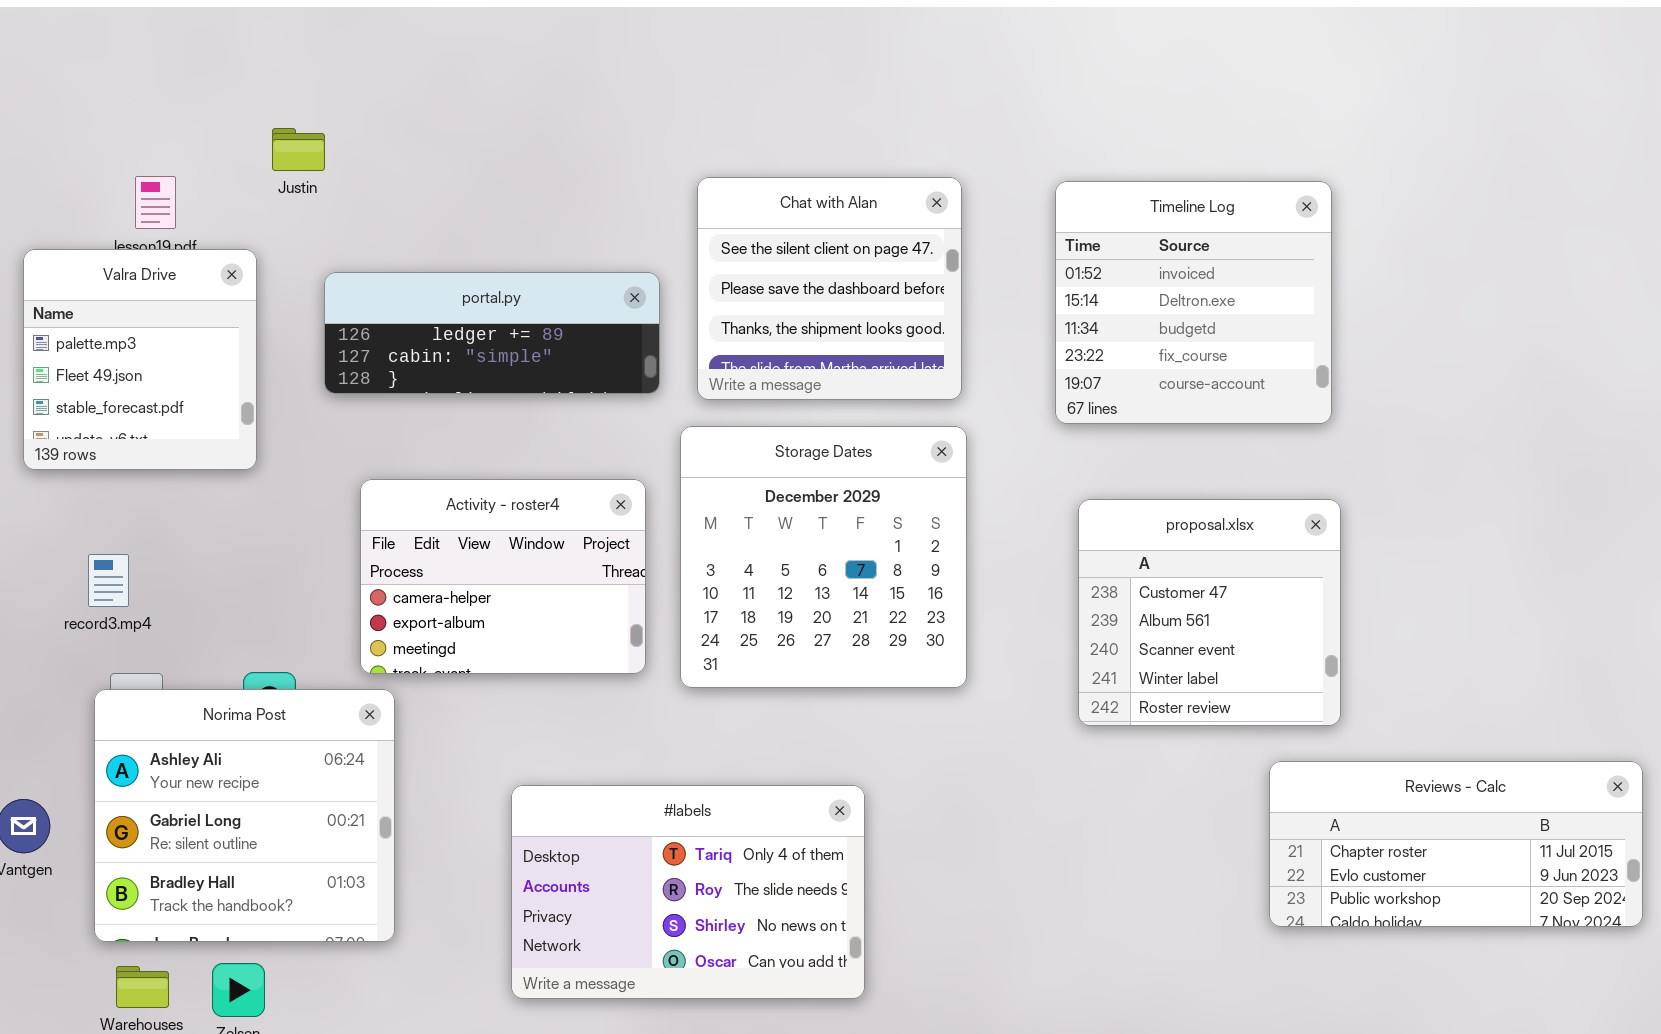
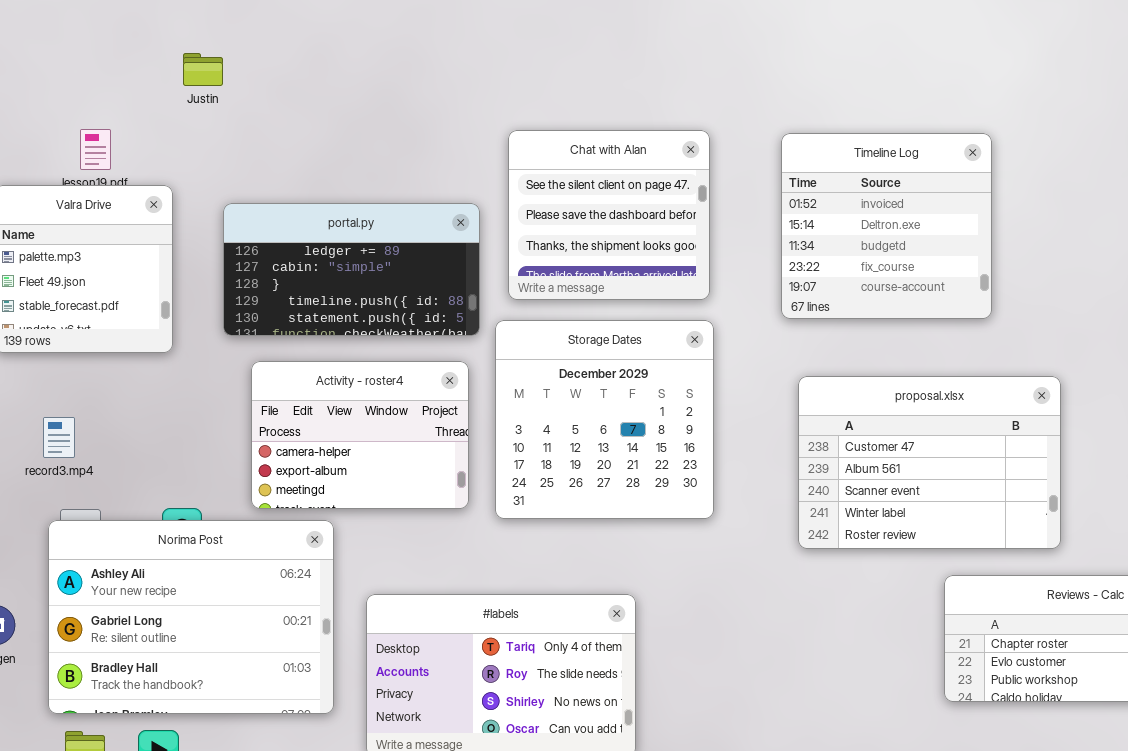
Justin: [272,128,325,171] -> [183,53,223,86], moved
portal.py: [324,272,660,394] -> [223,203,480,336], resized
proposal.xlsx: [1078,499,1341,726] -> [798,376,1061,549], resized
Norima Post: [94,689,395,942] -> [48,520,334,714], resized

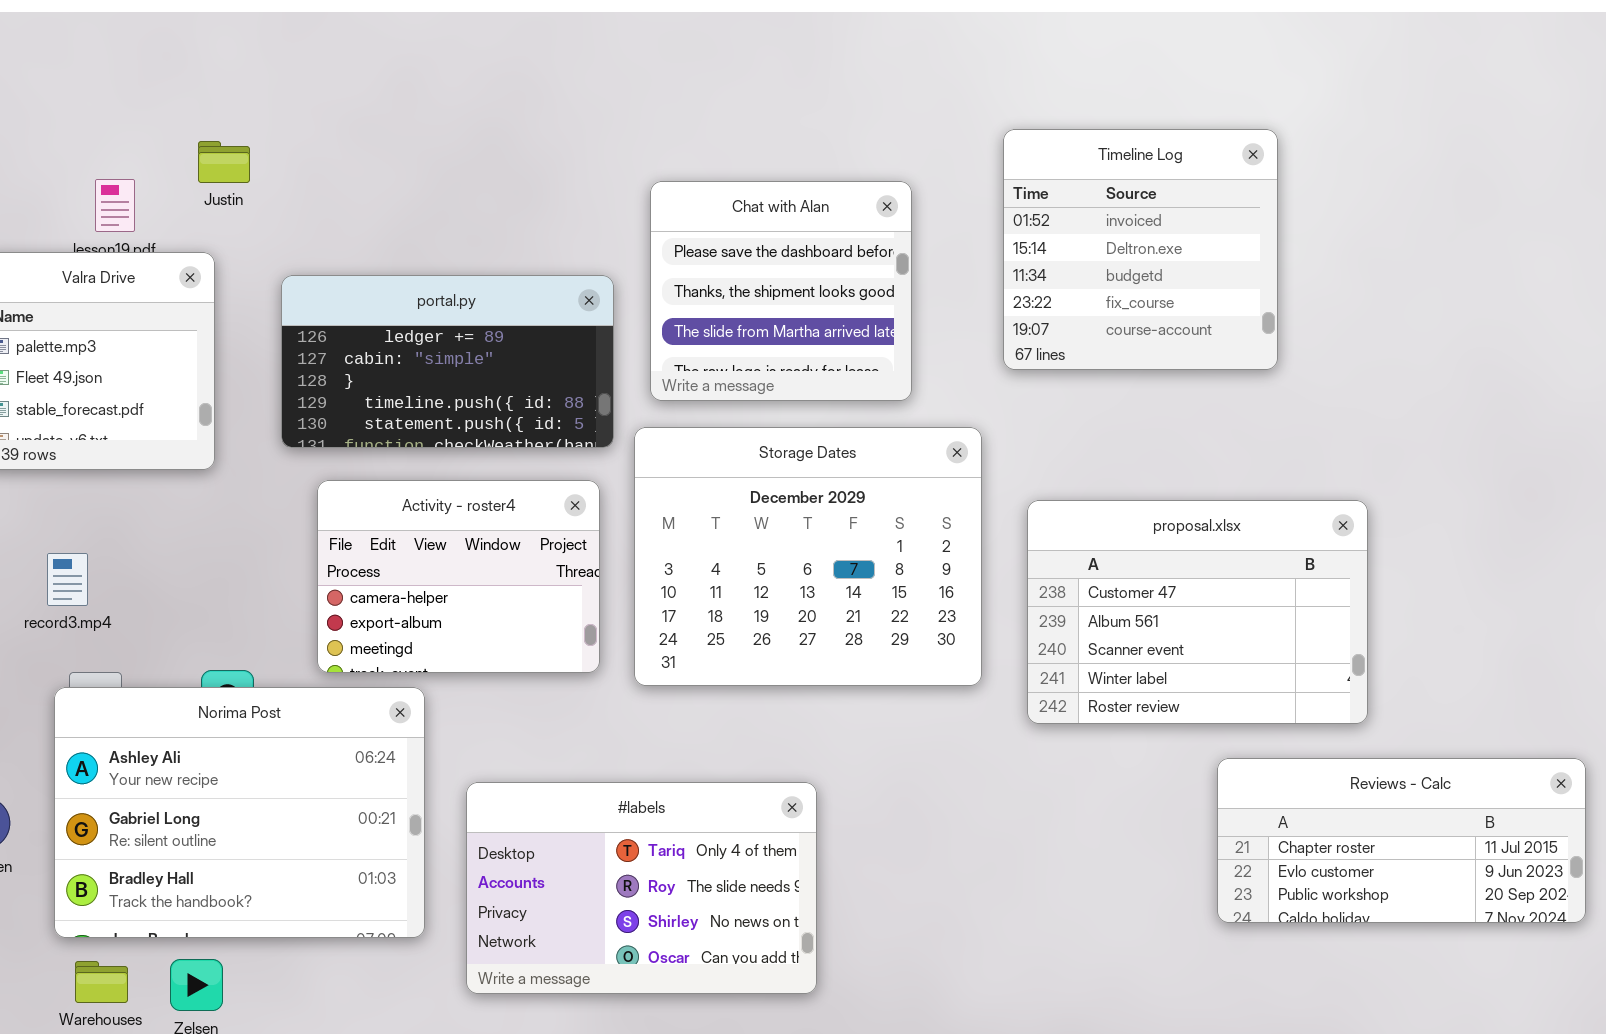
Justin: [183,53,223,86] -> [198,141,250,183], moved
Chat with Alan: [508,130,710,300] -> [650,181,912,401], scrolled down 1 row
Timeline Log: [781,133,992,319] -> [1003,129,1278,370], moved
Storage Dates: [495,320,714,519] -> [634,427,982,686], resized

